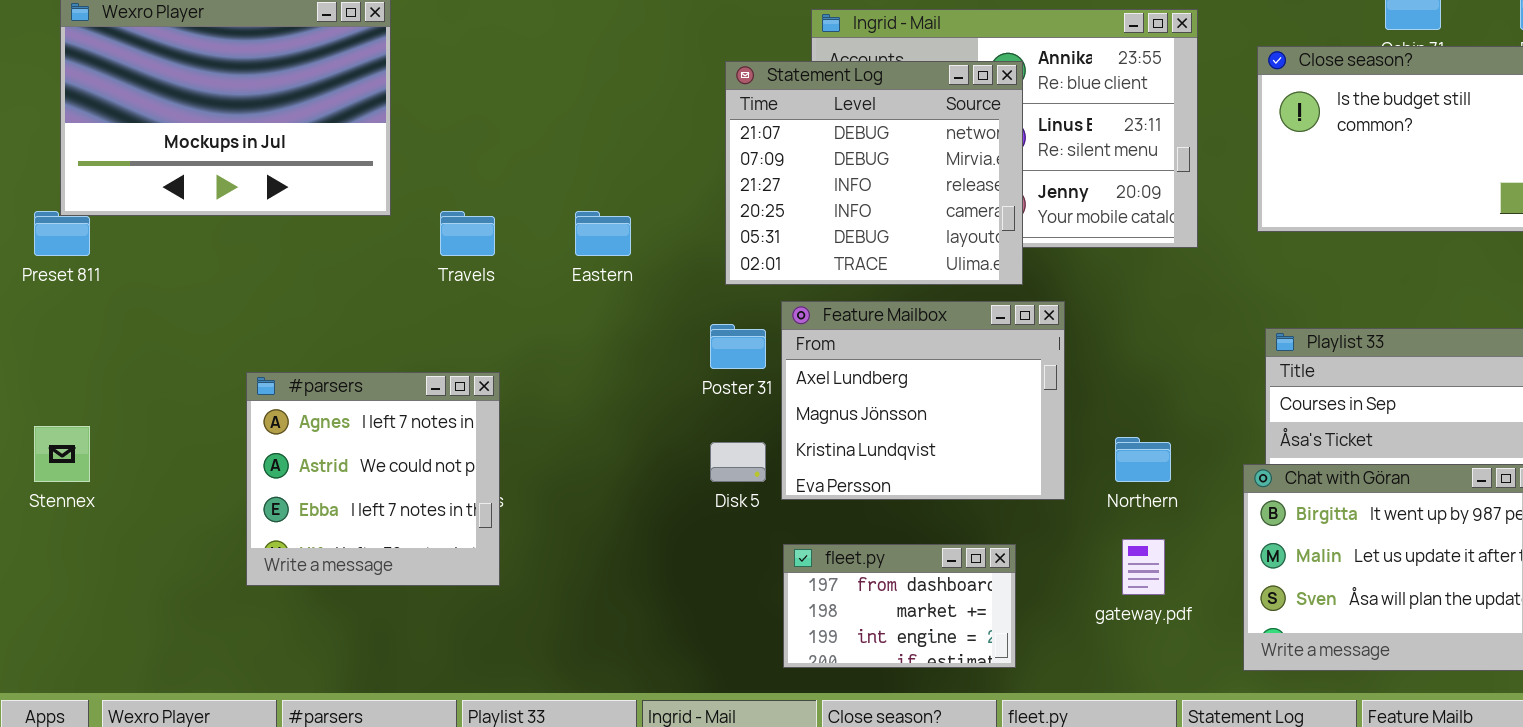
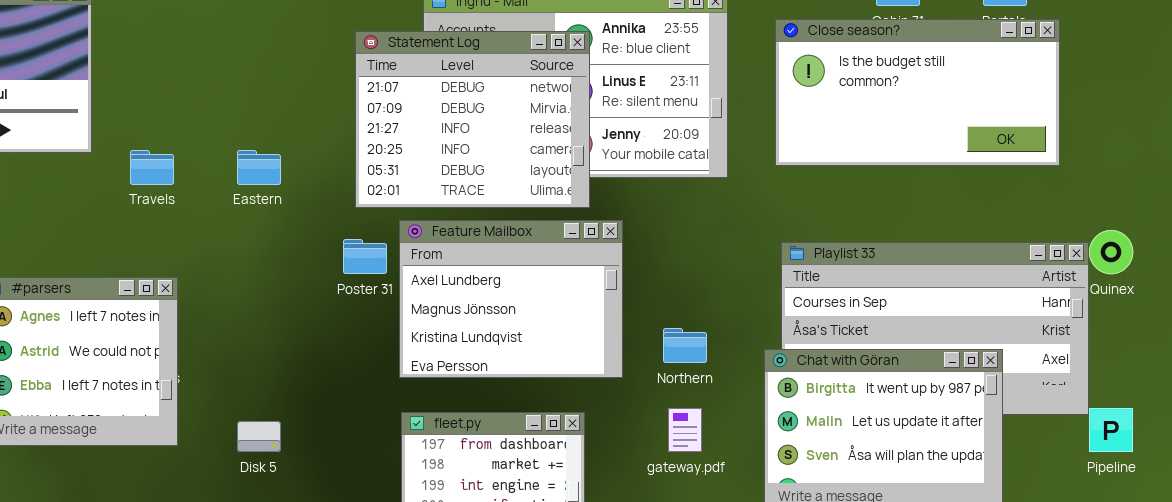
Disk 5: [710,442,766,482] -> [237,421,281,452], moved

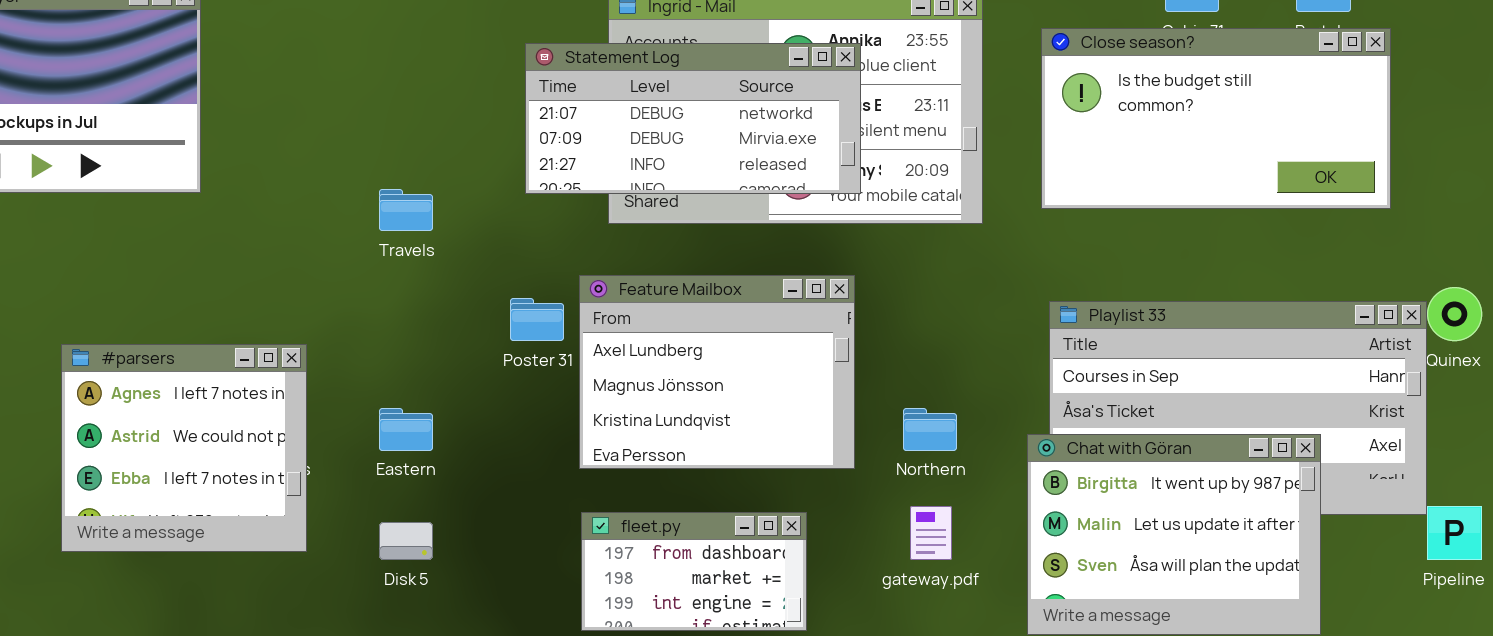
Statement Log: [355,31,590,208] -> [525,43,861,194], resized
Travels: [130,150,174,185] -> [379,189,433,231], moved
Eastern: [237,150,281,185] -> [379,408,433,451], moved

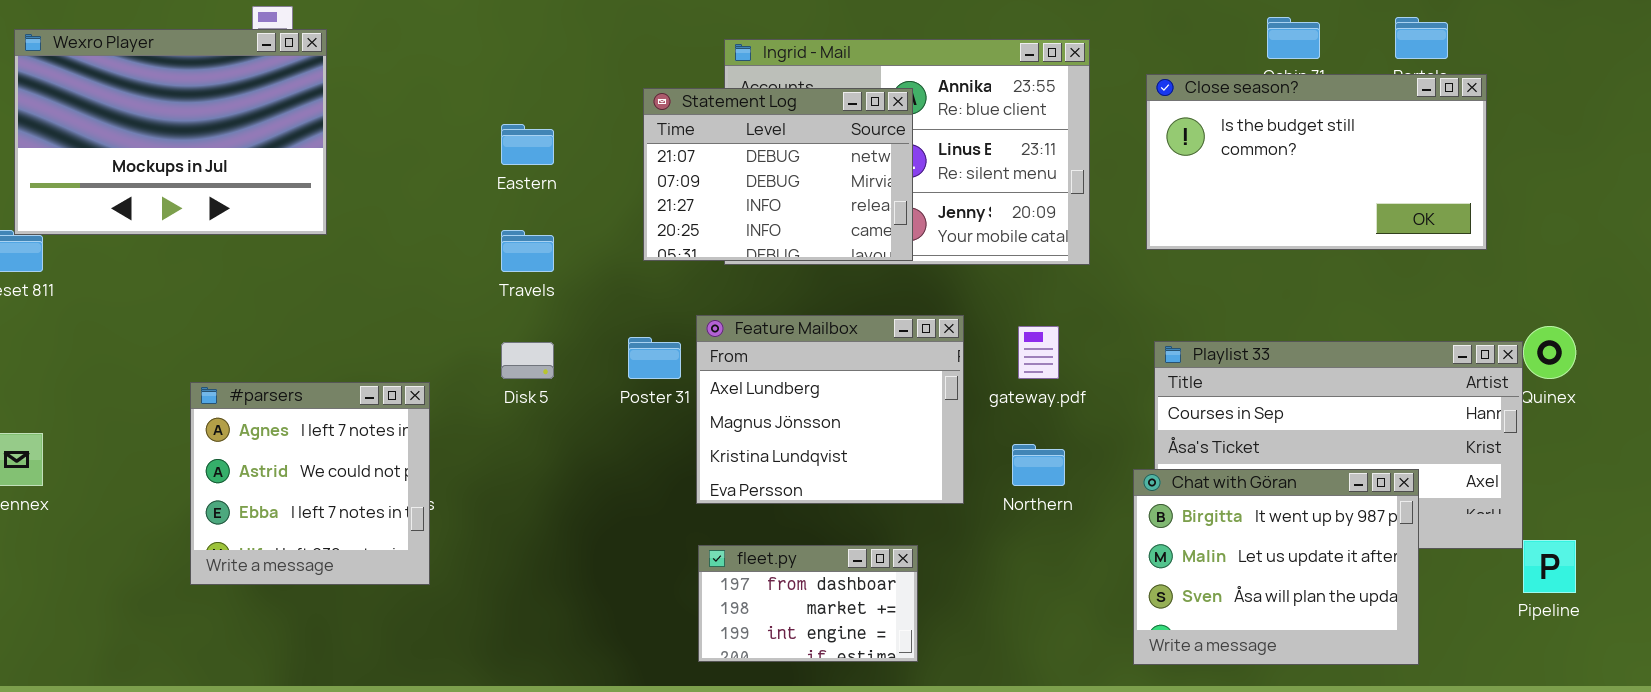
Statement Log: [525,43,861,194] -> [643,88,913,261], resized
Eastern: [379,408,433,451] -> [501,124,554,165], moved
gateway.pdf: [910,506,952,560] -> [1018,326,1059,379], moved
Disk 5: [379,522,433,560] -> [501,342,554,379], moved

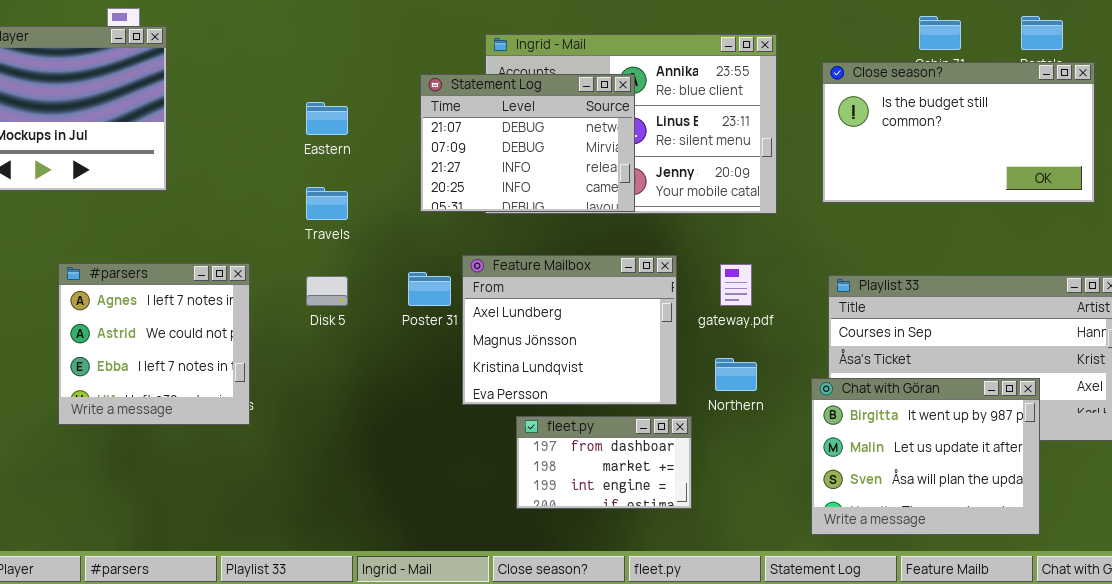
#parsers: [190,382,430,585] -> [58,263,250,425], moved
fleet.py: [698,545,918,662] -> [516,416,692,509], moved

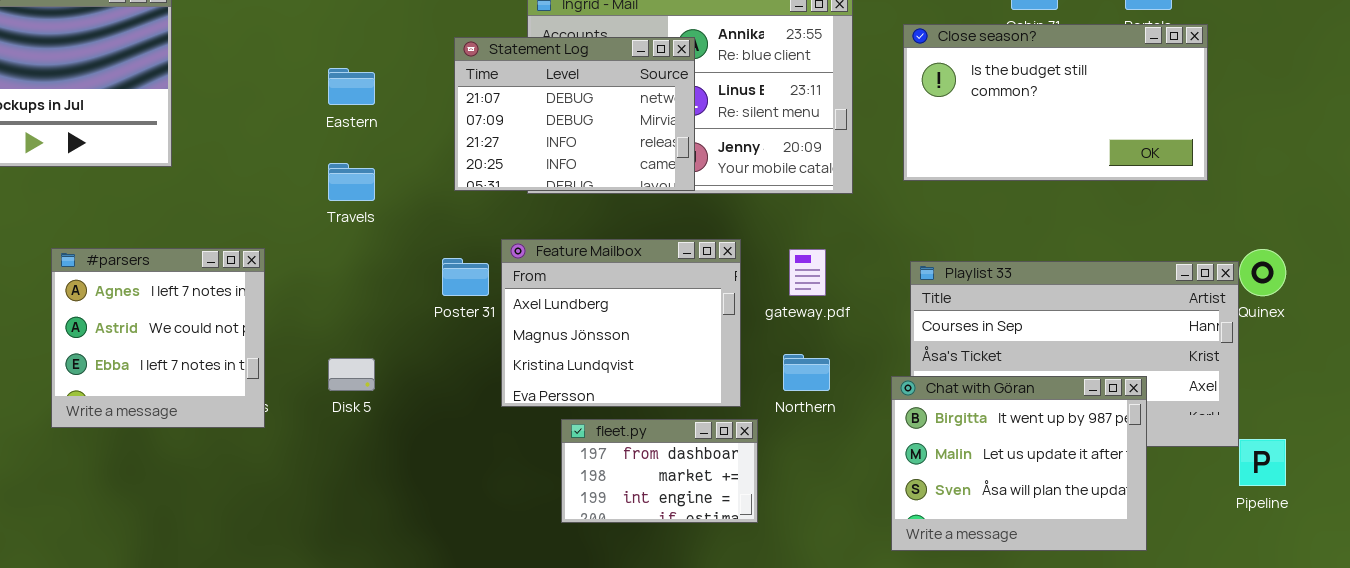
Disk 5: [306,276,348,306] -> [328,358,375,391], moved

